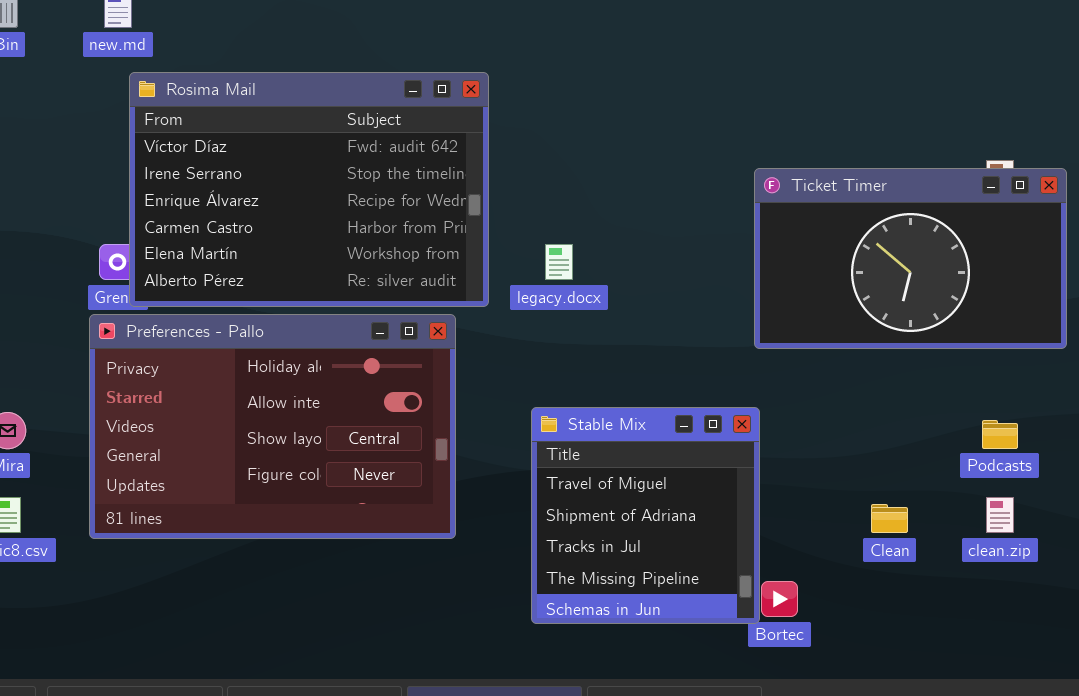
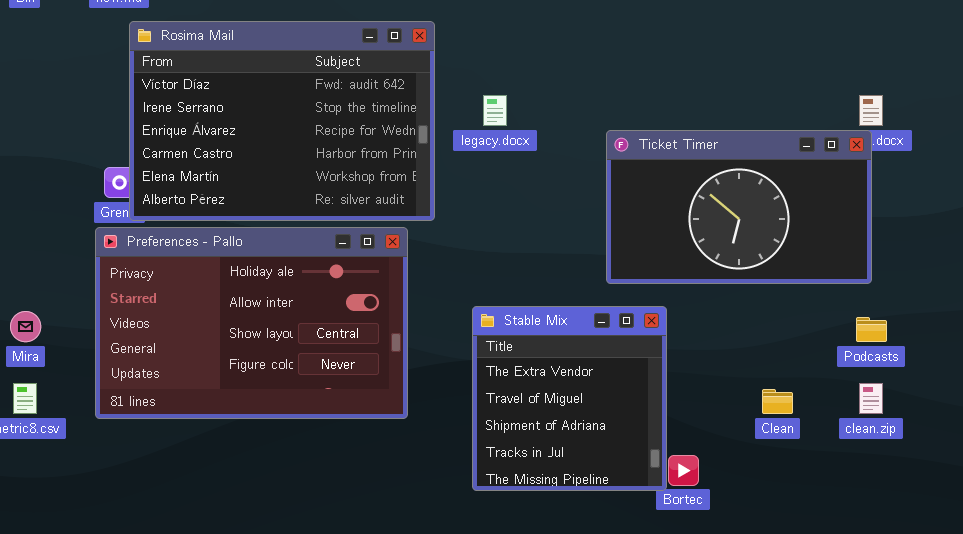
Ticket Timer: [754,168,1067,349] -> [606,130,872,284], moved
legacy.docx: [545,244,573,280] -> [483,95,507,126], moved
Stable Mix: [531,407,760,624] -> [472,306,667,491], scrolled up 1 row

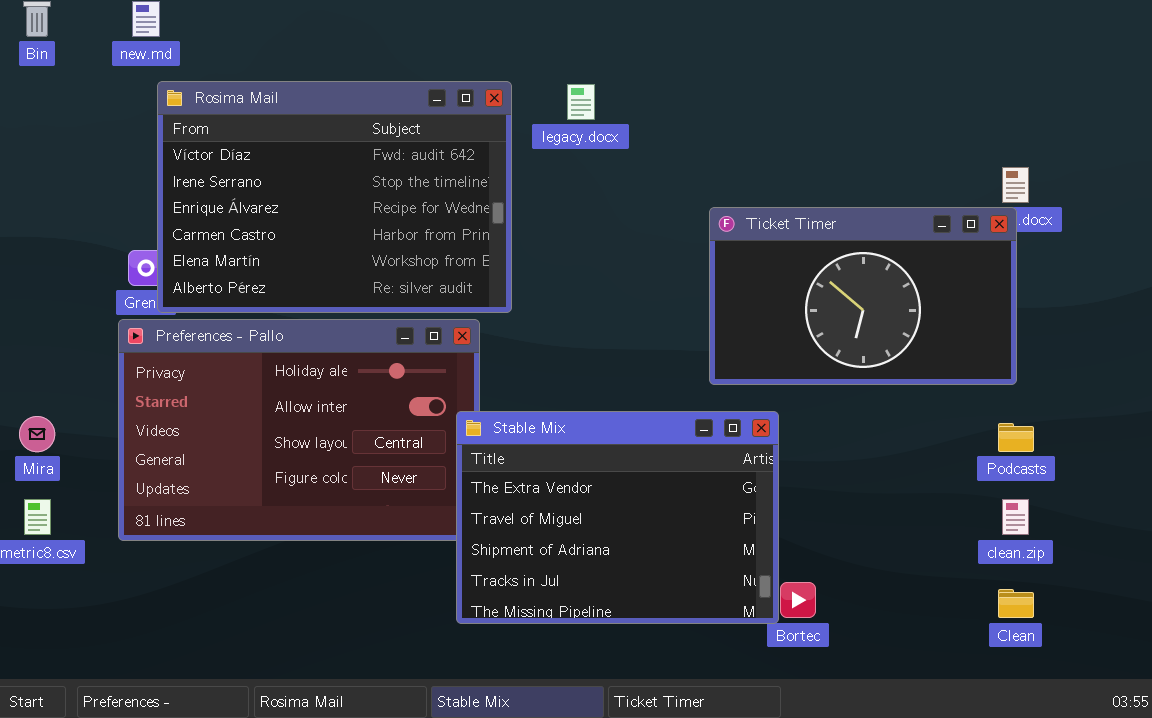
legacy.docx: [483,95,507,126] -> [567,84,595,120], moved
Stable Mix: [472,306,667,491] -> [456,411,779,624], resized
Clean: [762,389,793,414] -> [998,589,1034,618], moved

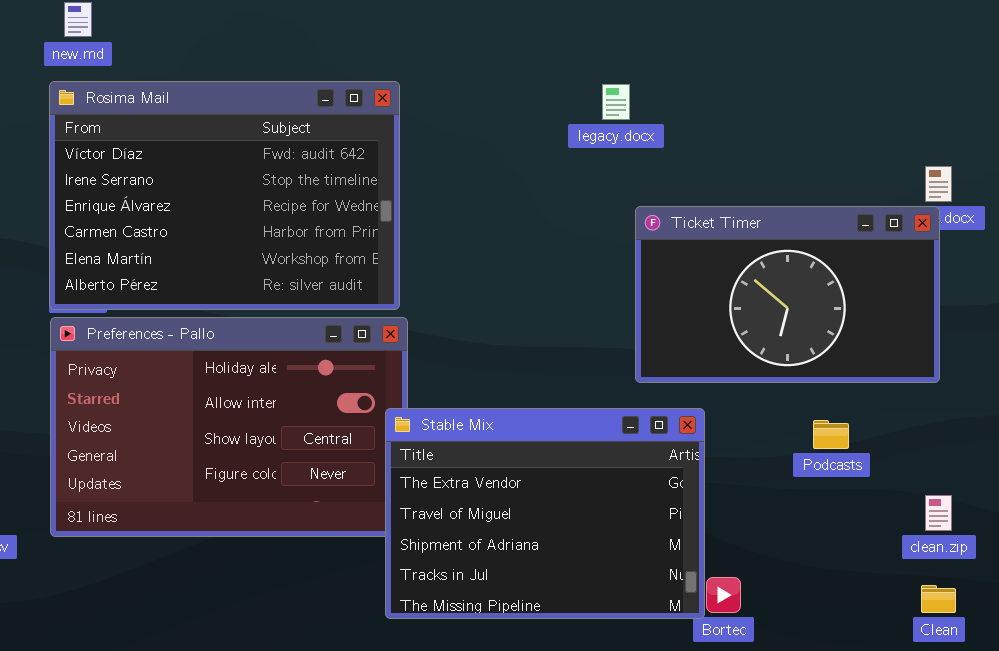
Rosima Mail: [157,81,512,313] -> [49,81,400,310], moved
legacy.docx: [567,84,595,120] -> [602,84,630,120], moved
Podcasts: [998,423,1034,452] -> [813,420,849,449], moved

